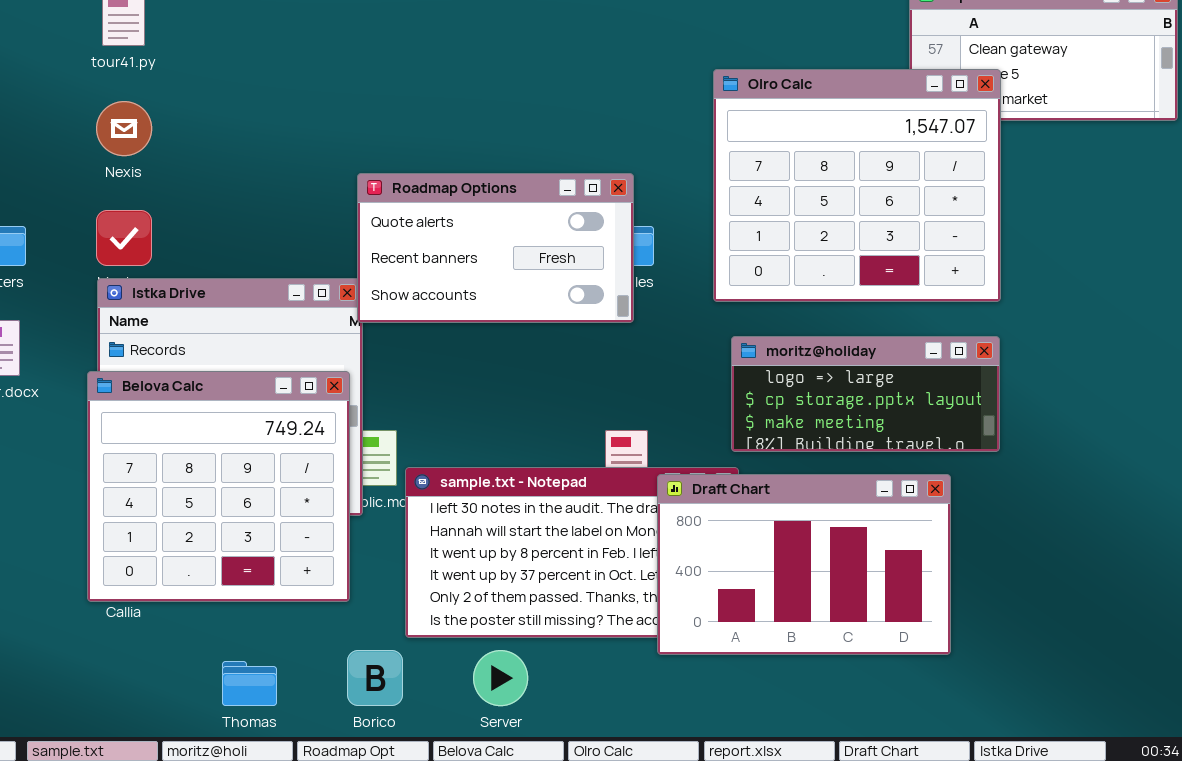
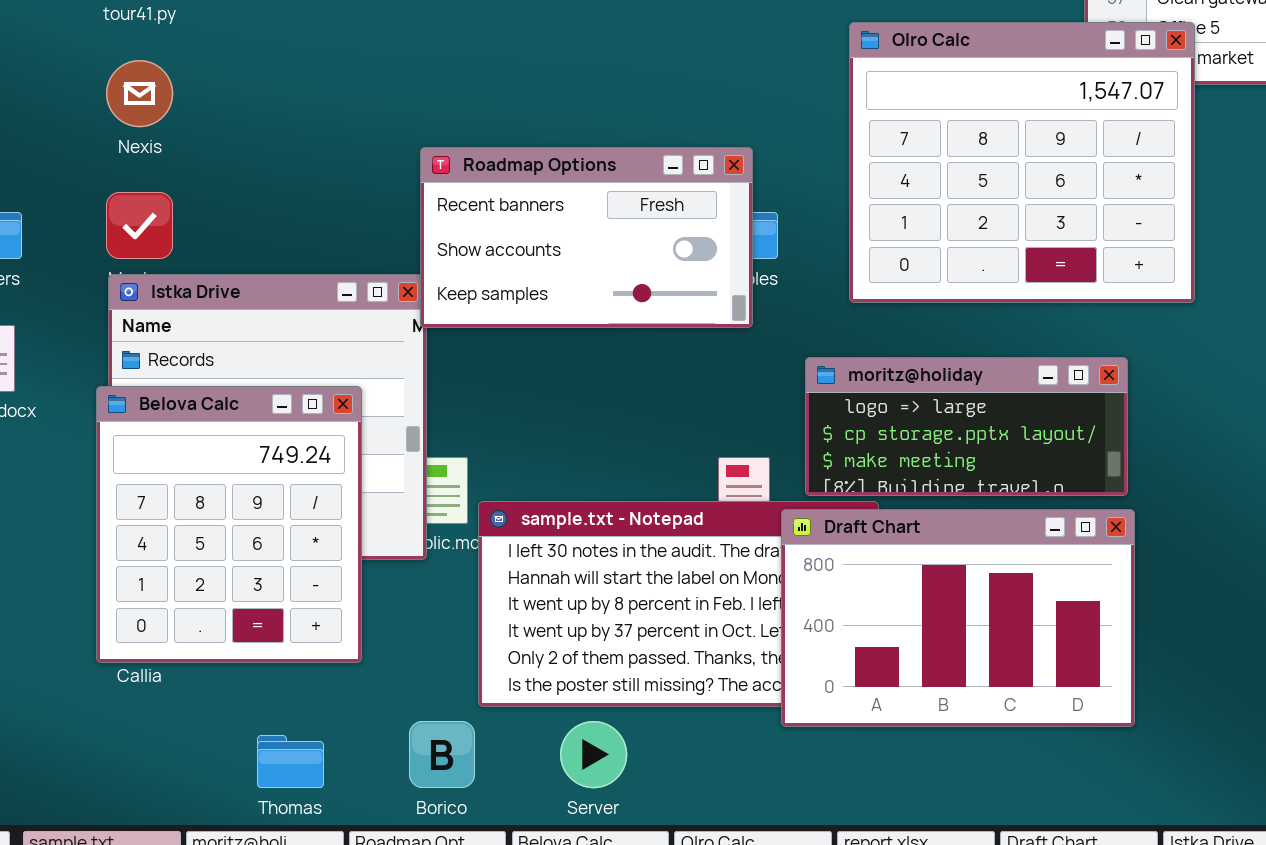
Roadmap Options: [357,173,634,323] -> [420,147,753,328], scrolled down 1 row
moritz@holiday: [731,336,1000,452] -> [805,357,1128,496], moved
Belova Calc: [87,371,350,602] -> [96,386,362,663], resized

